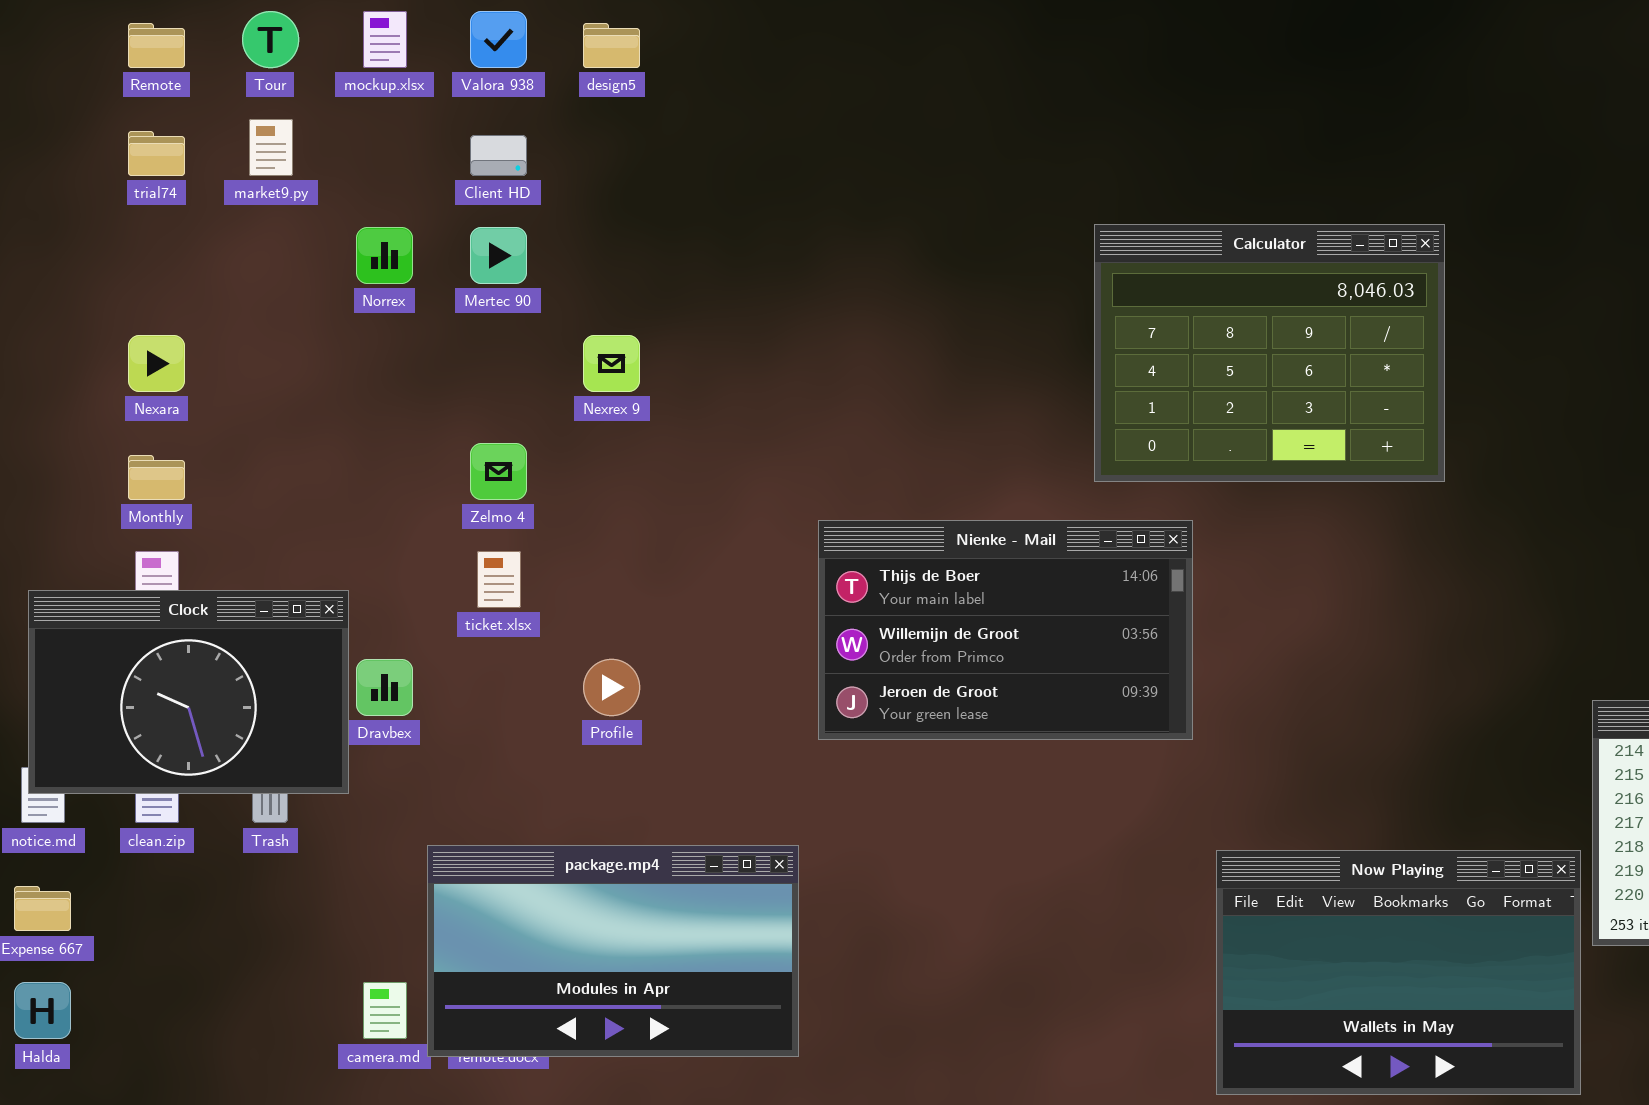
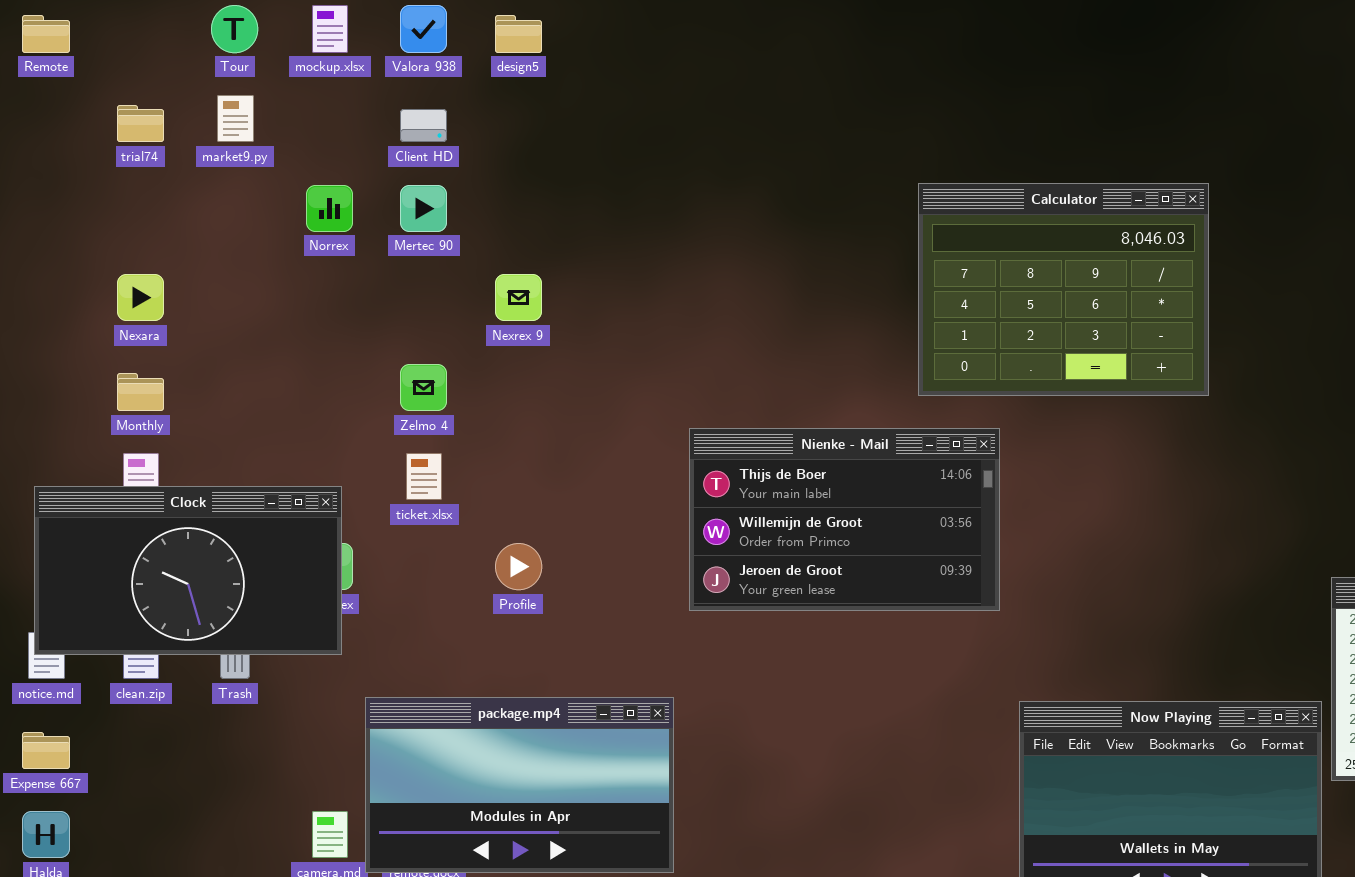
Remote: [128,23,185,68] -> [22,15,70,53], moved
Clock: [28,590,349,794] -> [34,486,342,655], resized

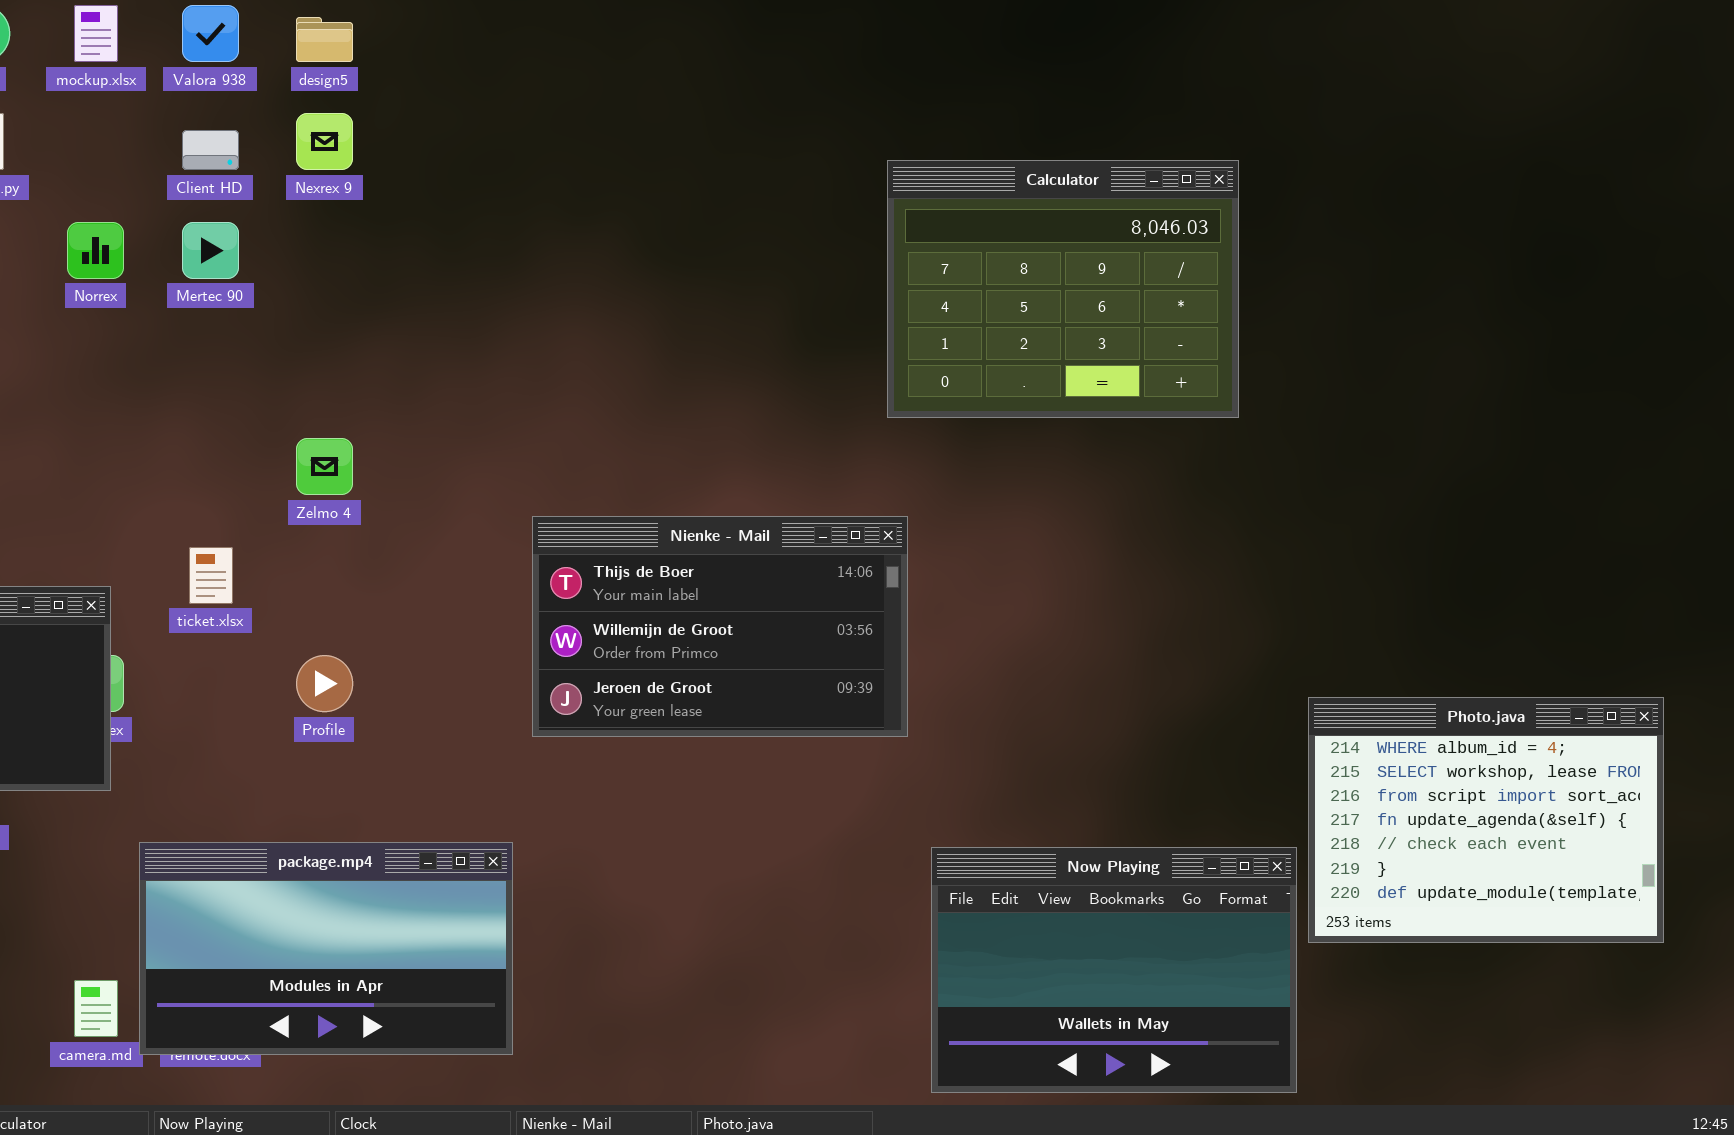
Calculator: [918,183,1209,396] -> [887,160,1239,418], moved
Nexrex 9: [495,274,542,321] -> [296,113,353,170], moved
Zelmo 4: [400,364,447,411] -> [296,438,353,495], moved

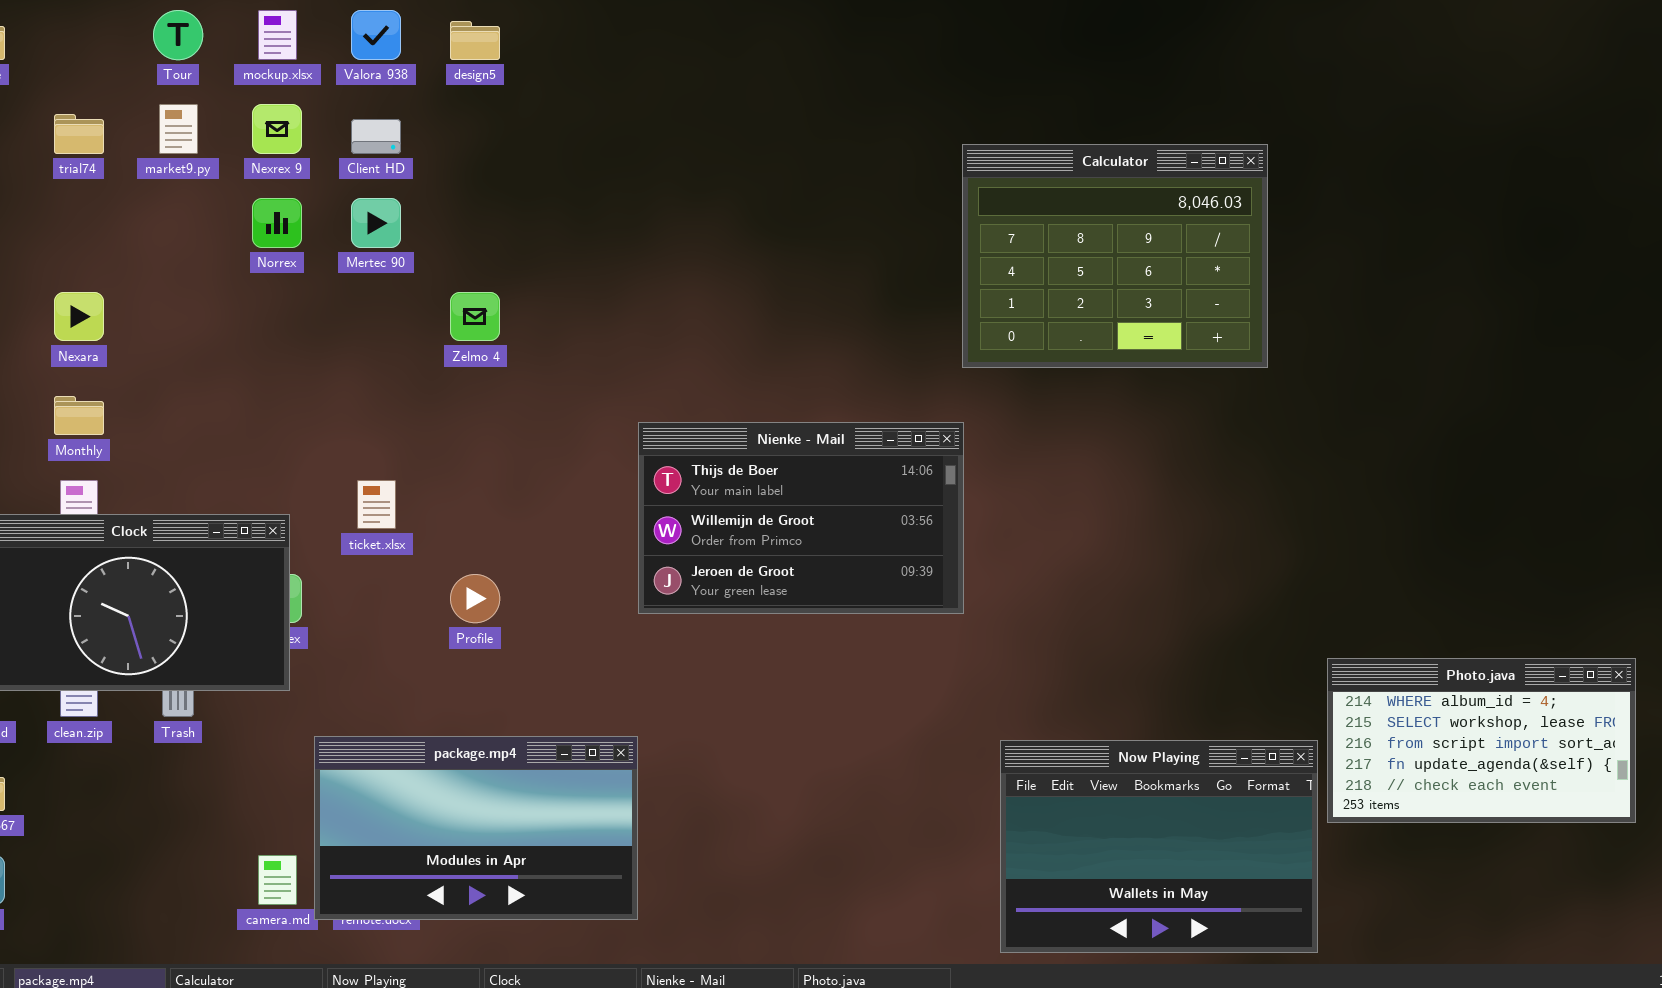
Nexrex 9: [296,113,353,170] -> [252,104,302,154], moved
Zelmo 4: [296,438,353,495] -> [450,292,500,341], moved
Nienke - Mail: [532,516,908,737] -> [638,422,964,614], moved
Photo.java: [1308,697,1664,943] -> [1327,658,1636,823], resized

